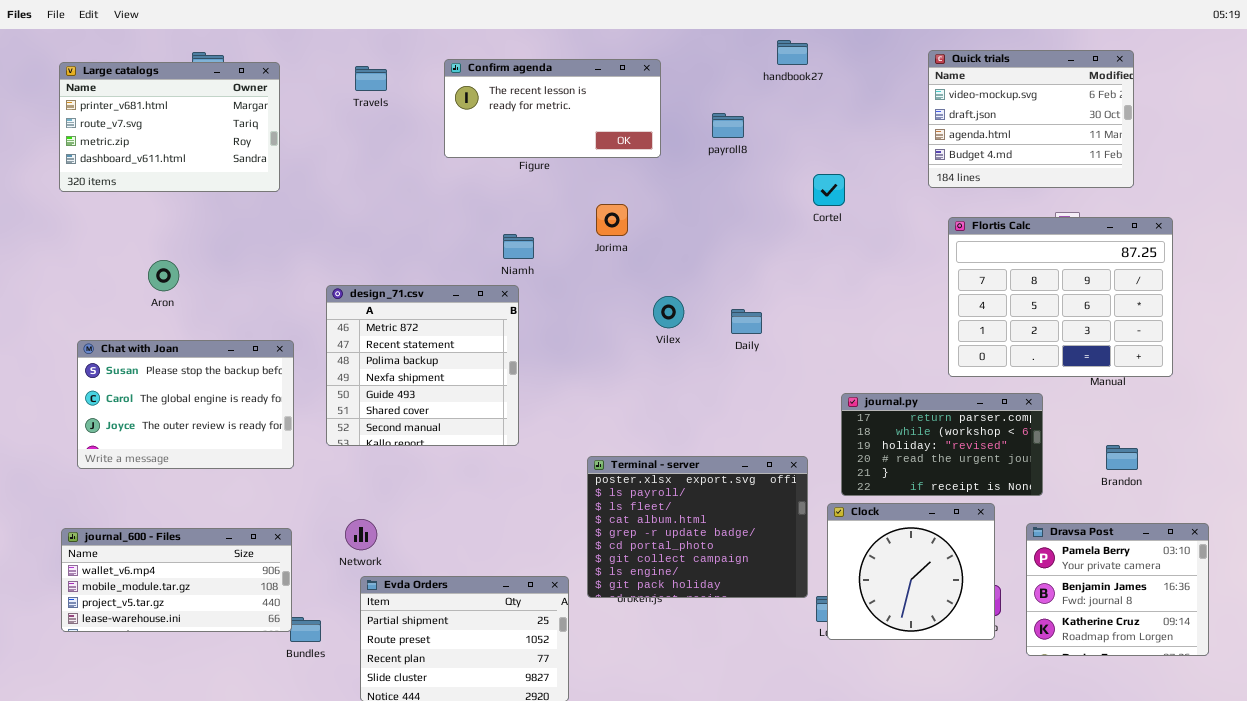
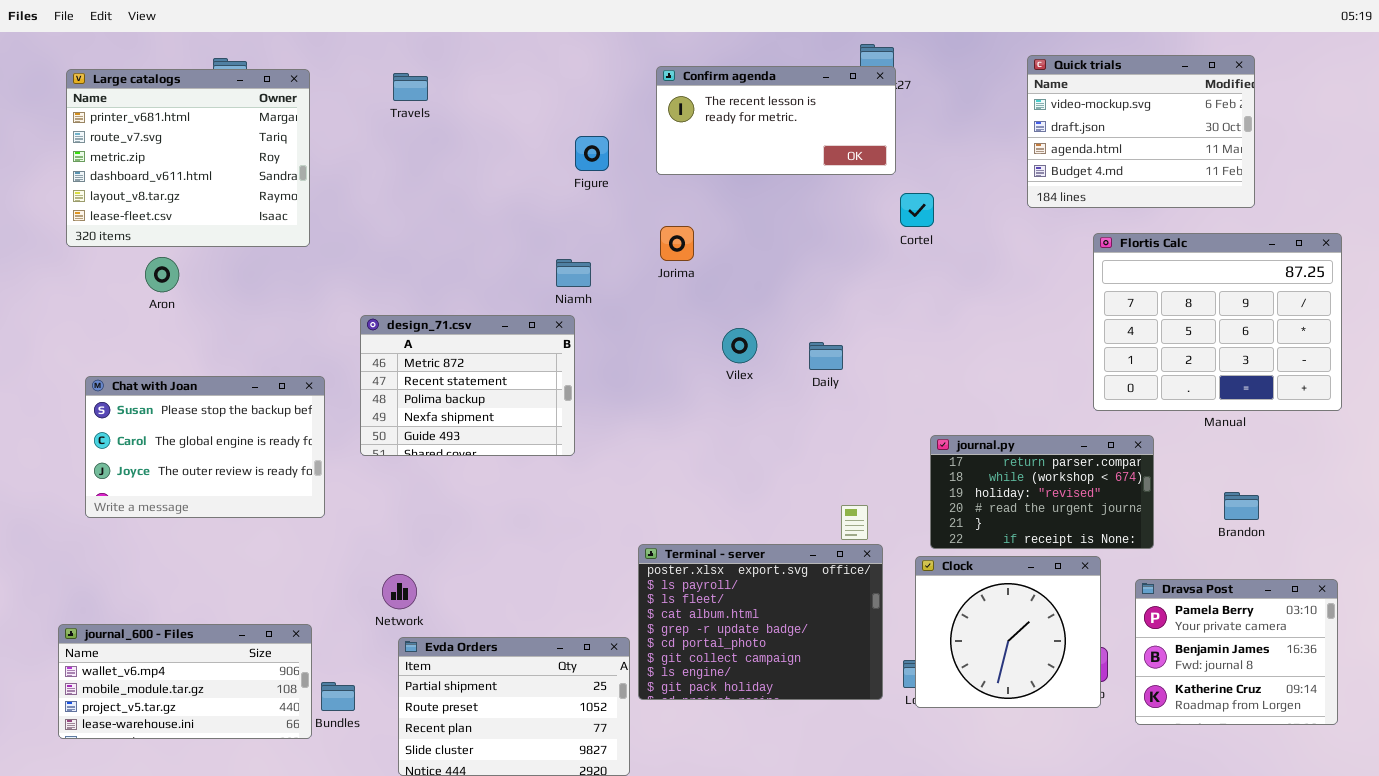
Confirm agenda: [444,59,661,158] -> [656,66,896,175], moved
Large catalogs: [59,62,280,192] -> [66,69,310,247], resized
Flortis Calc: [948,217,1173,377] -> [1093,233,1342,411], moved
Aron: [148,260,179,291] -> [145,257,179,292], moved
design_71.csv: [326,285,519,446] -> [360,315,575,456], resized
Terminal - server: [587,456,808,598] -> [638,544,883,700], moved
journal_600 - Files: [61,528,292,632] -> [58,624,312,739], moved

